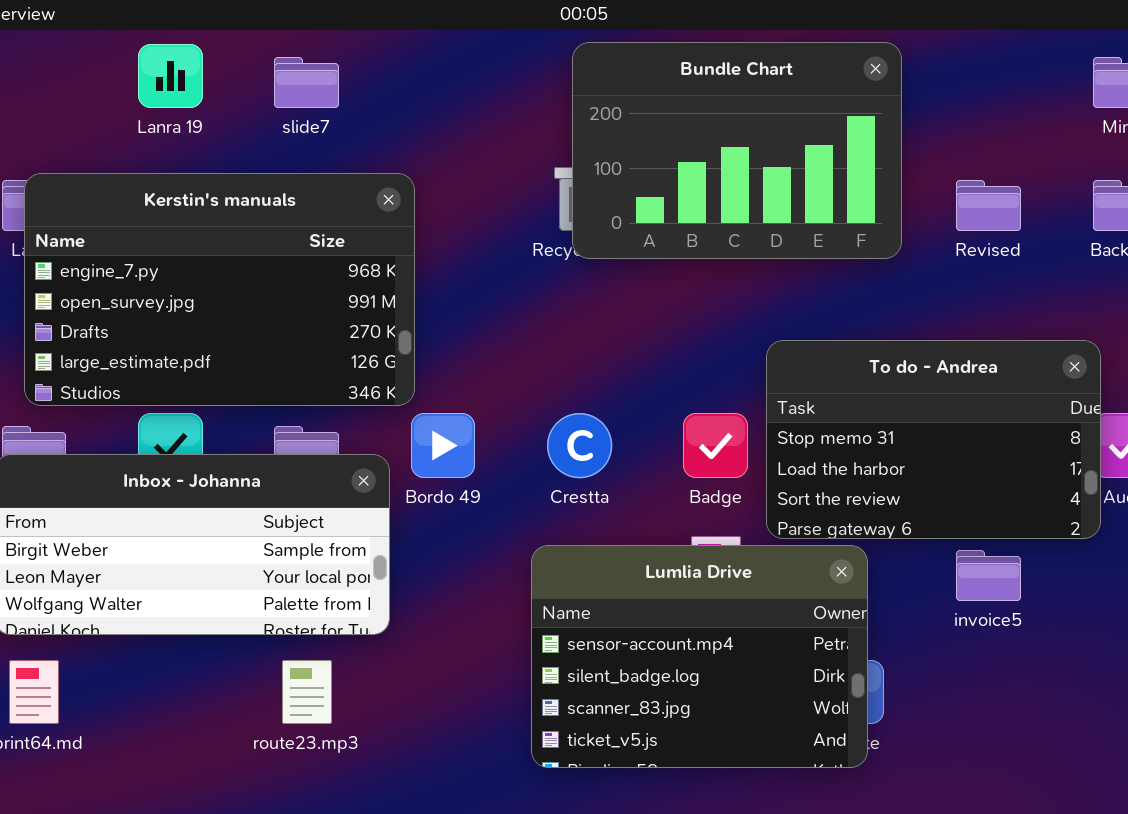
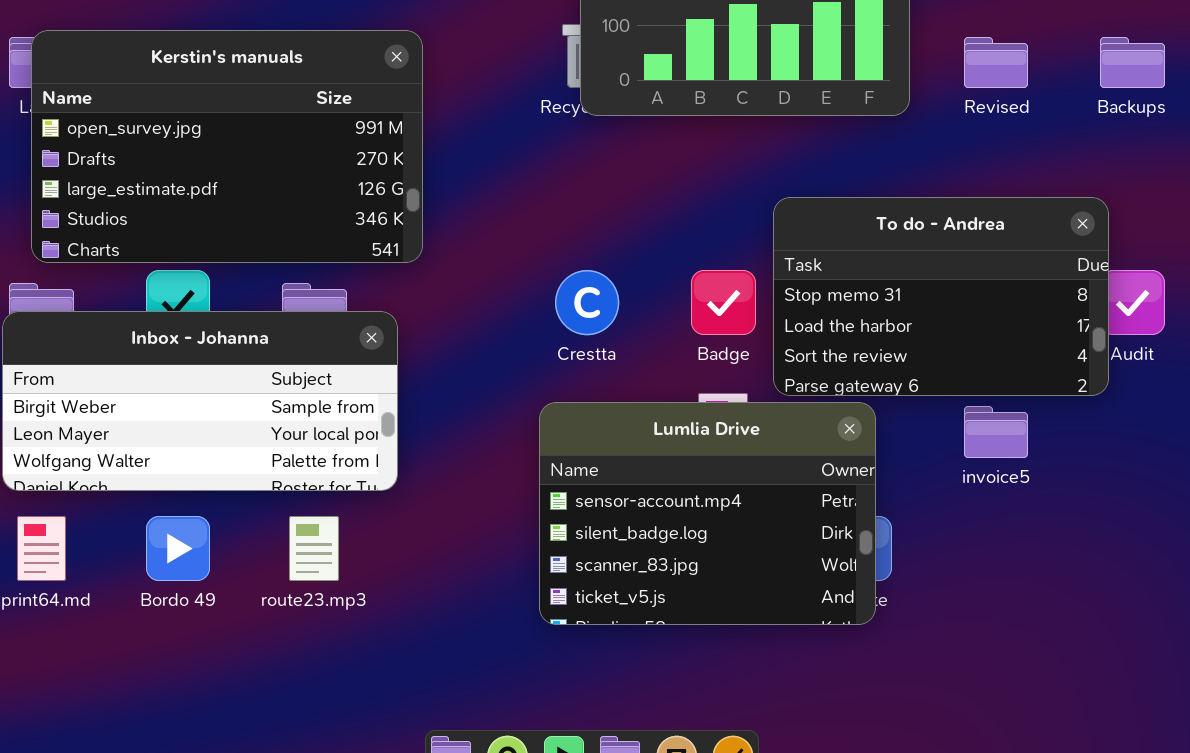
Kerstin's manuals: [24,173,415,406] -> [31,30,423,263], scrolled down 1 row
Bordo 49: [411,413,475,478] -> [146,516,210,581], moved

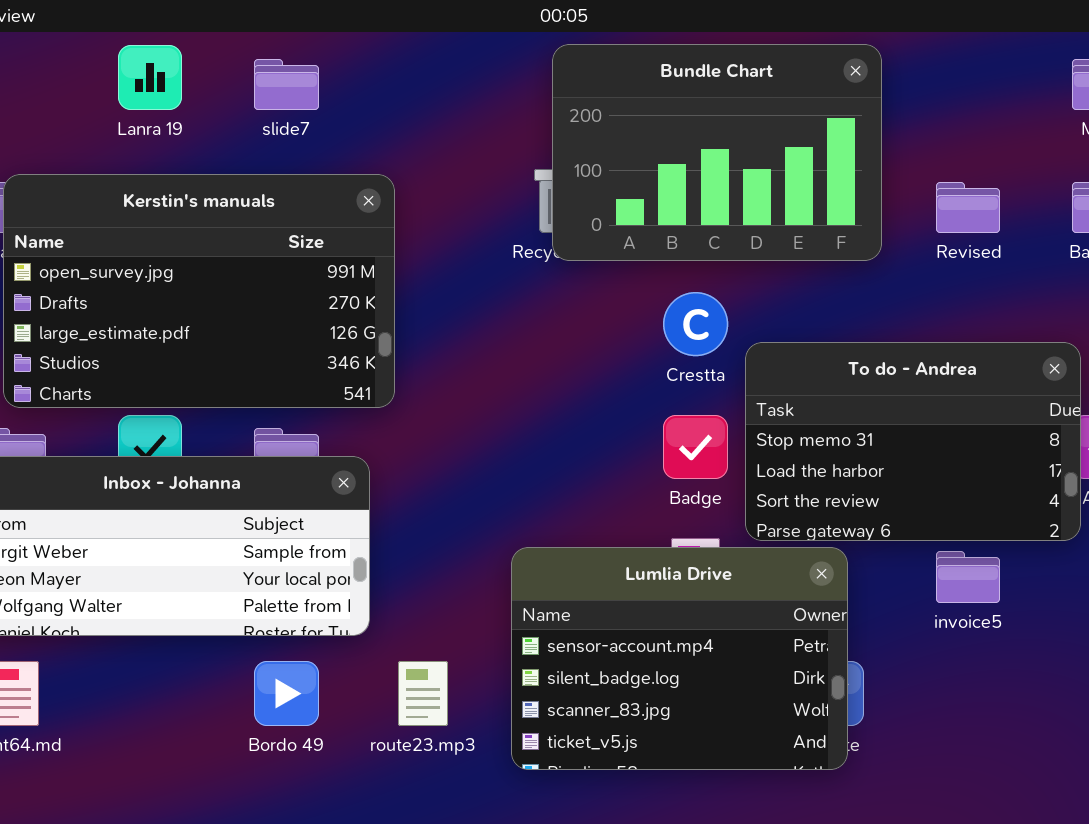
Crestta: [555,270,619,335] -> [663,292,728,356], moved
Bordo 49: [146,516,210,581] -> [254,661,319,726], moved
route23.mp3: [289,516,339,581] -> [398,661,448,726], moved

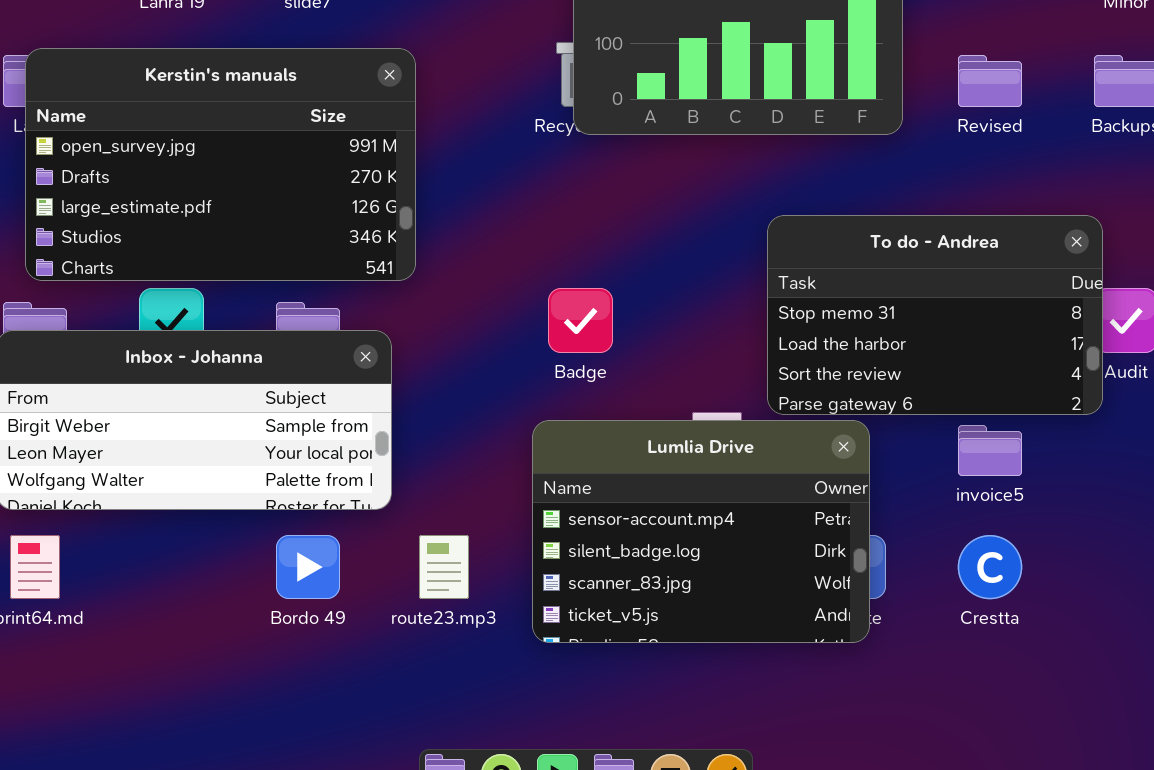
Crestta: [663,292,728,356] -> [958,535,1022,599], moved
Badge: [663,415,728,479] -> [548,288,613,353], moved

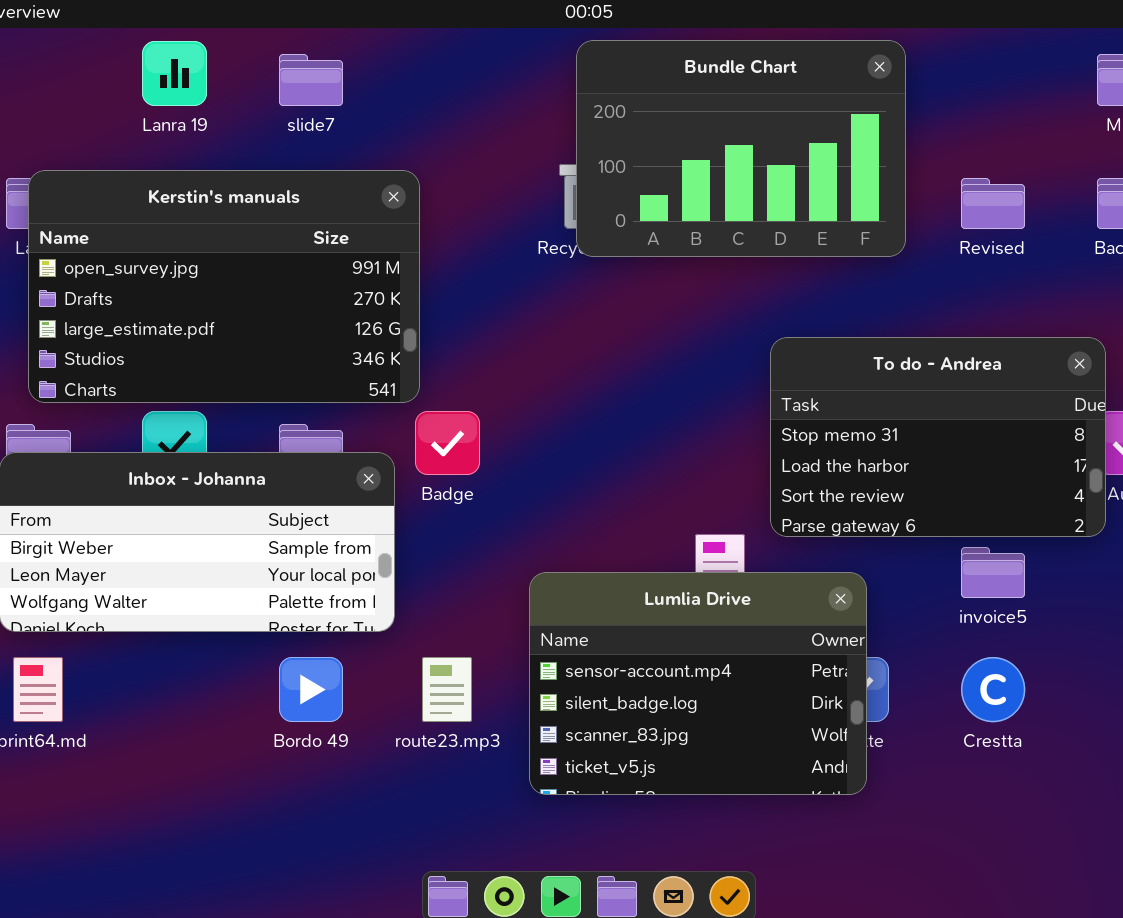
Badge: [548,288,613,353] -> [415,411,480,475], moved
Lumlia Drive: [532,420,870,643] -> [529,572,867,795], moved

